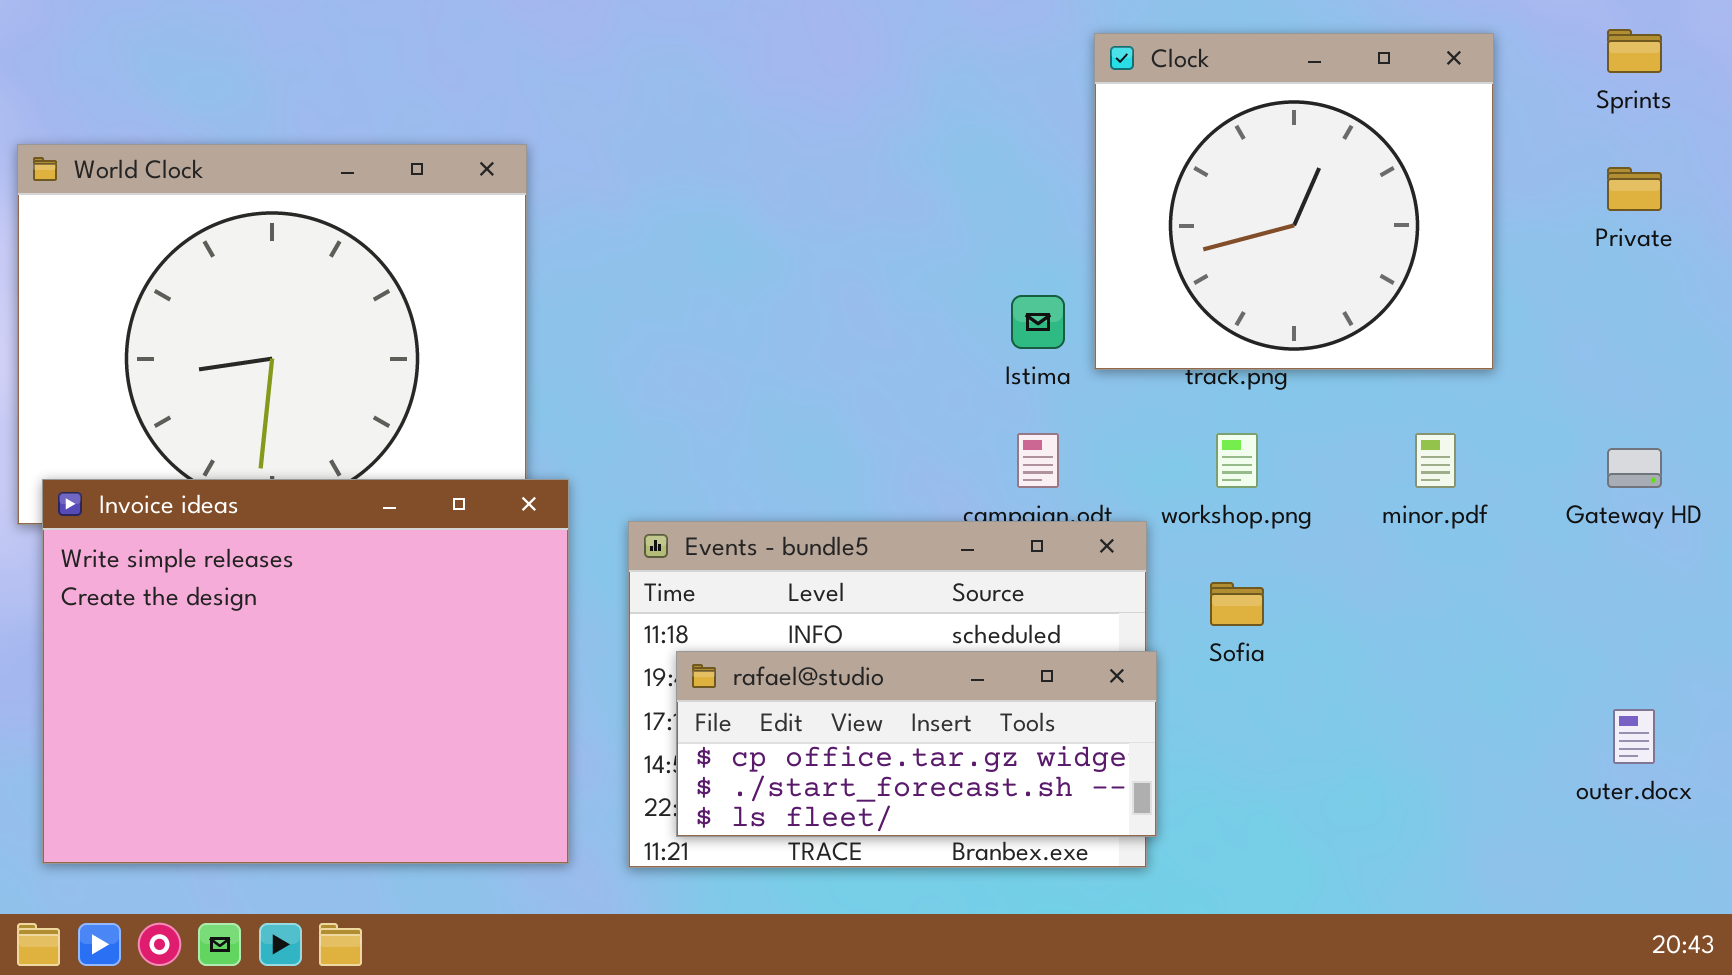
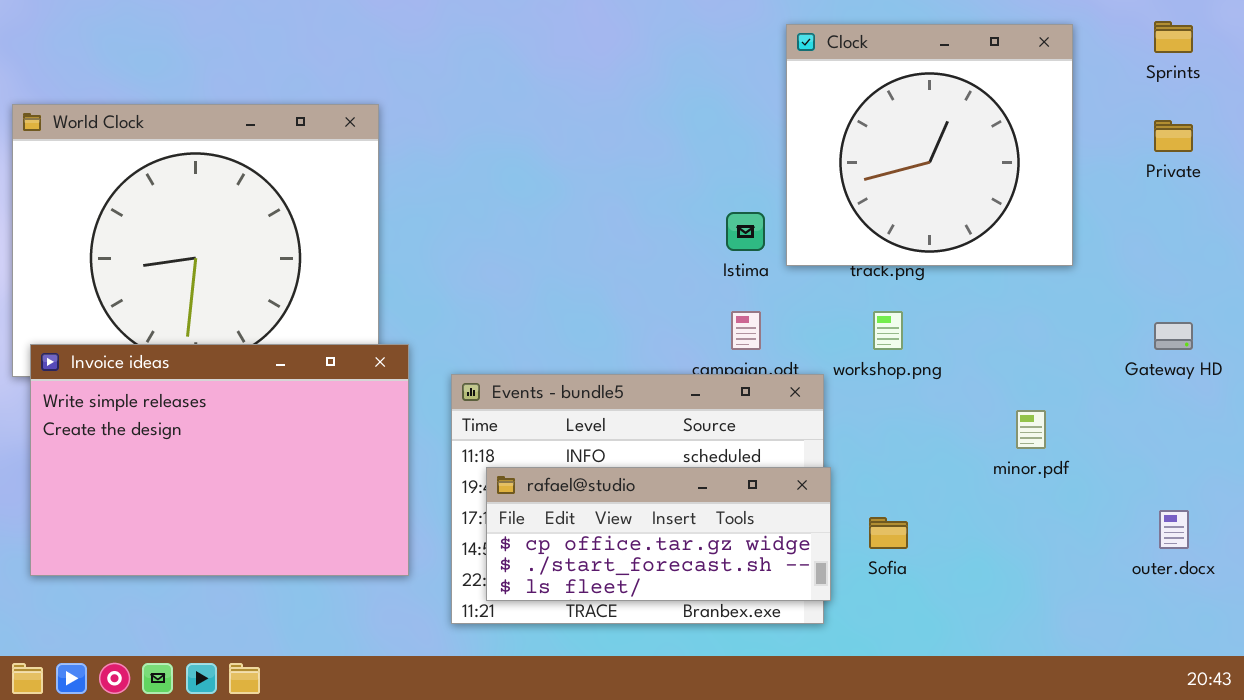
minor.pdf: [1415,433,1456,488] -> [1016,410,1046,449], moved
Invoice ideas: [42,479,569,864] -> [30,344,409,576], resized
Sofia: [1210,582,1264,626] -> [869,517,908,549], moved

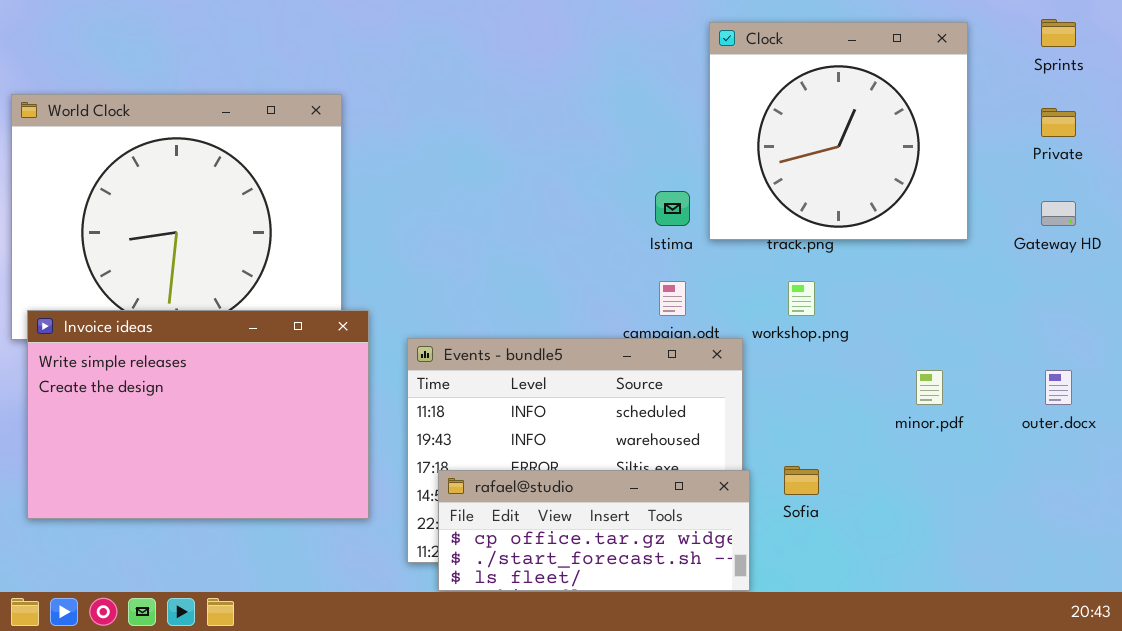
Gateway HD: [1154,322,1193,350] -> [1041,201,1076,226], moved
rafael@studio: [486,467,831,601] -> [438,470,750,591], moved
outer.docx: [1159,510,1189,549] -> [1045,370,1072,405], moved

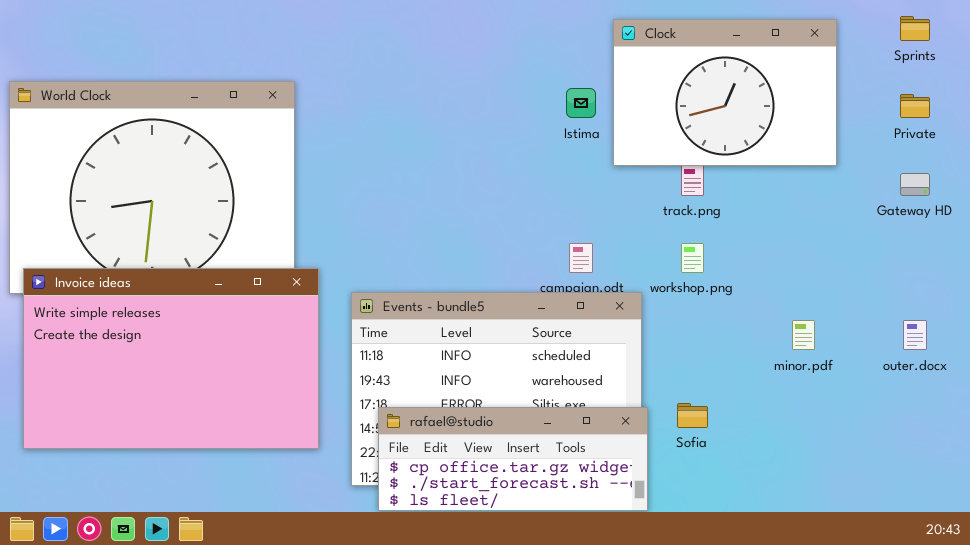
Clock: [709,22,968,240] -> [613,19,837,166], resized
Istima: [655,191,690,226] -> [566,88,596,118], moved

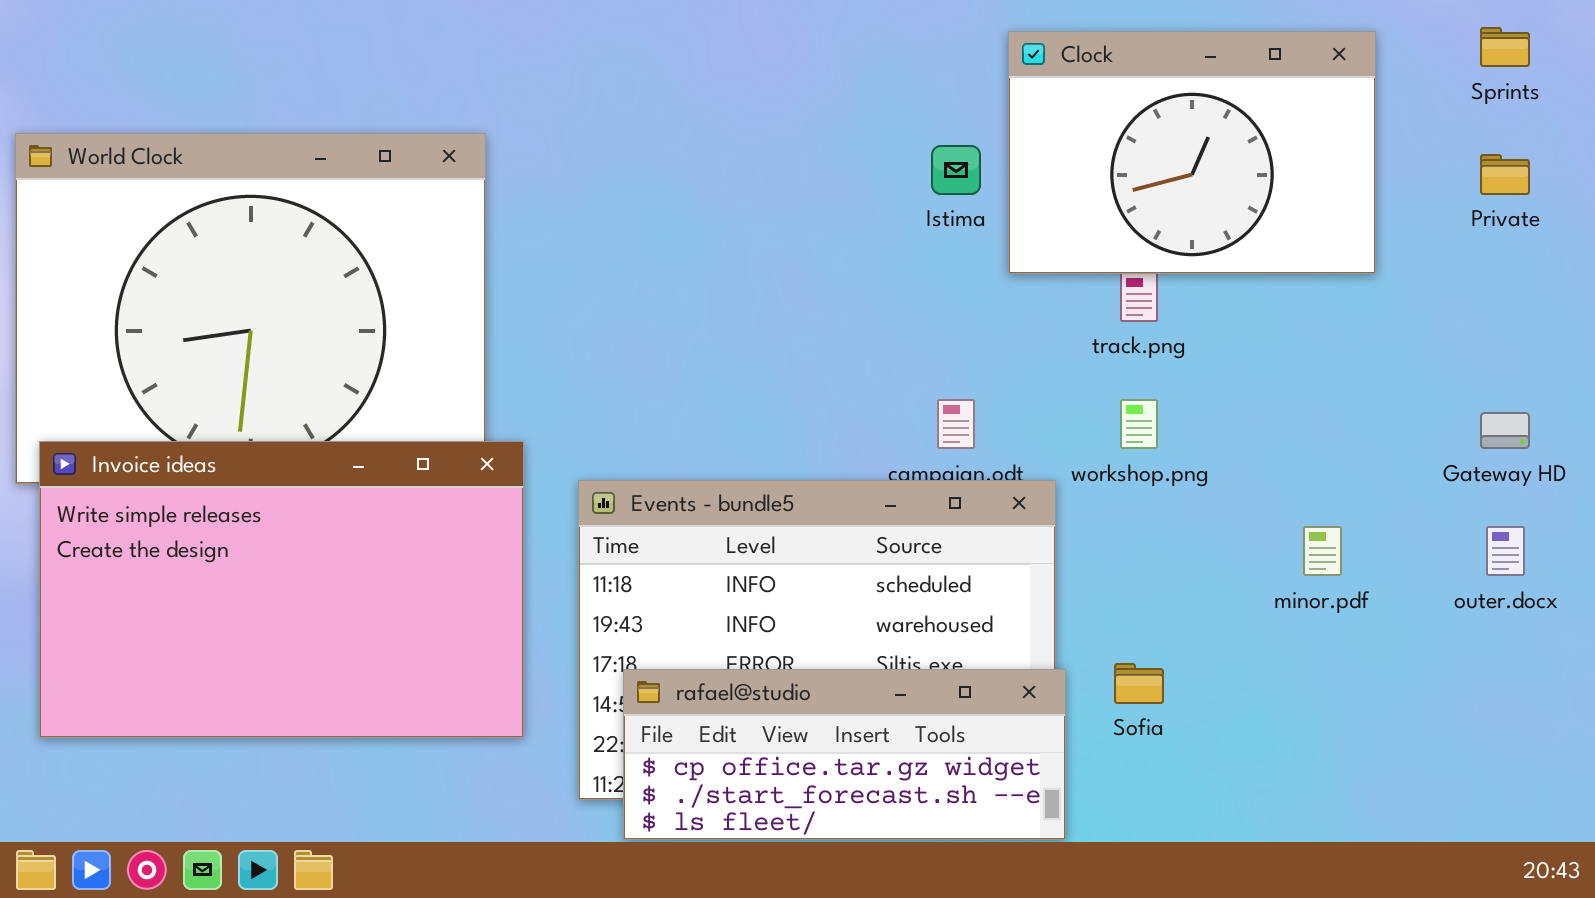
Gateway HD: [900,173,930,196] -> [1480,412,1530,449], moved

